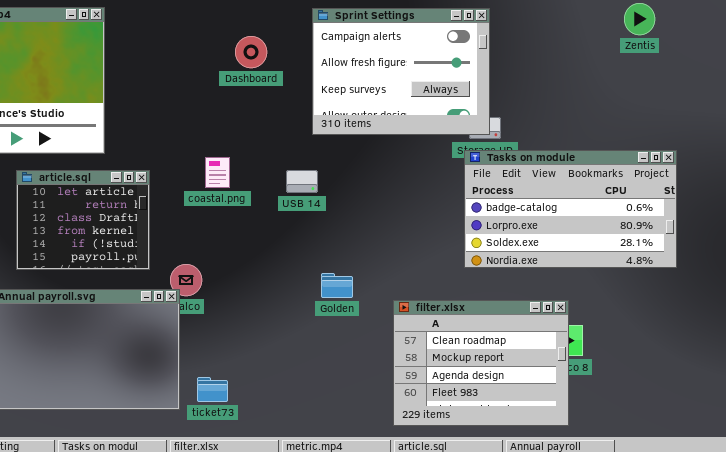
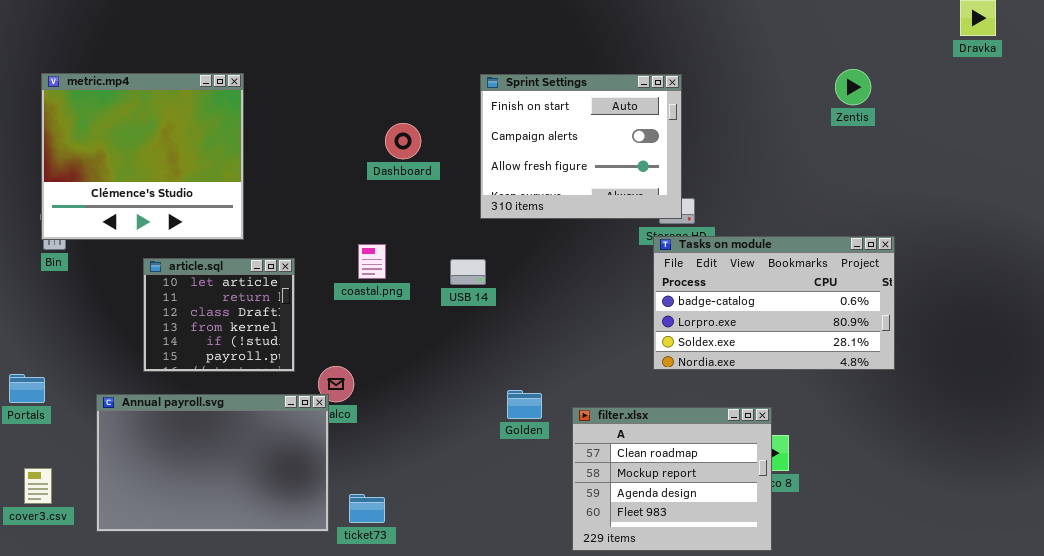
Sprint Settings: [312,8,490,135] -> [480,74,682,219], scrolled up 1 row
Dashboard: [235,36,267,68] -> [385,123,421,159], moved
Golden: [321,273,353,298] -> [507,390,542,419], moved

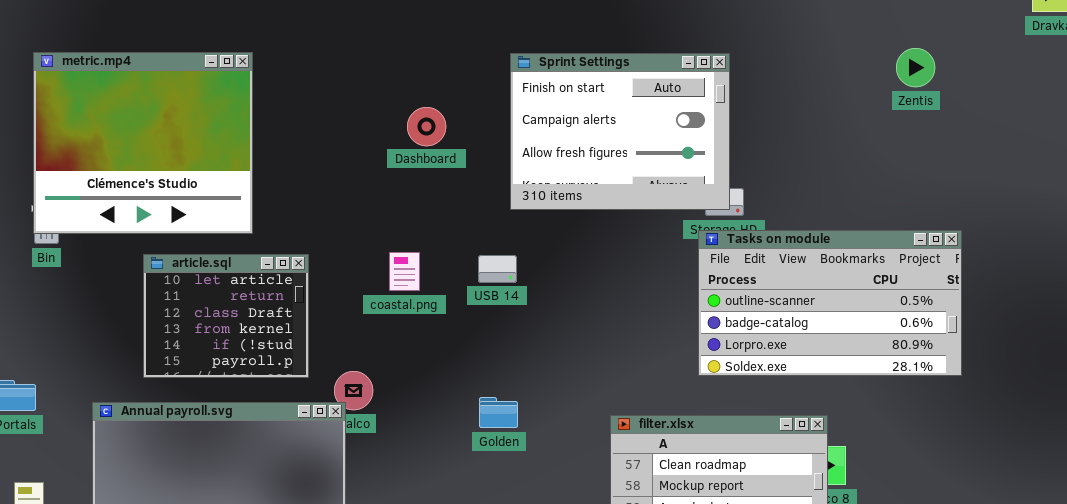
Tasks on module: [653,236,895,370] -> [698,230,962,376], scrolled up 1 row
coastal.png: [358,244,386,279] -> [389,252,420,291], moved
Golden: [507,390,542,419] -> [479,397,518,428], moved

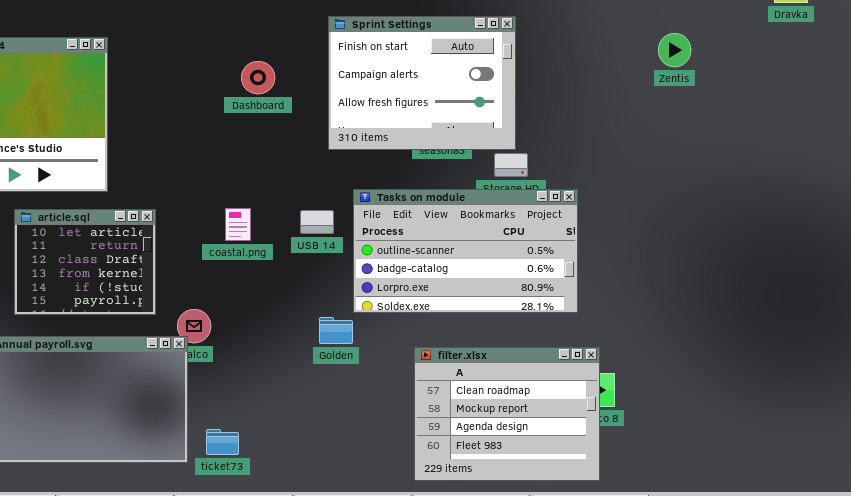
Sprint Settings: [510,53,730,210] -> [328,16,516,150], moved
Dashboard: [407,107,446,146] -> [241,61,275,94], moved
Tasks on module: [698,230,962,376] -> [353,189,578,313], moved
Golden: [479,397,518,428] -> [319,317,353,344], moved

